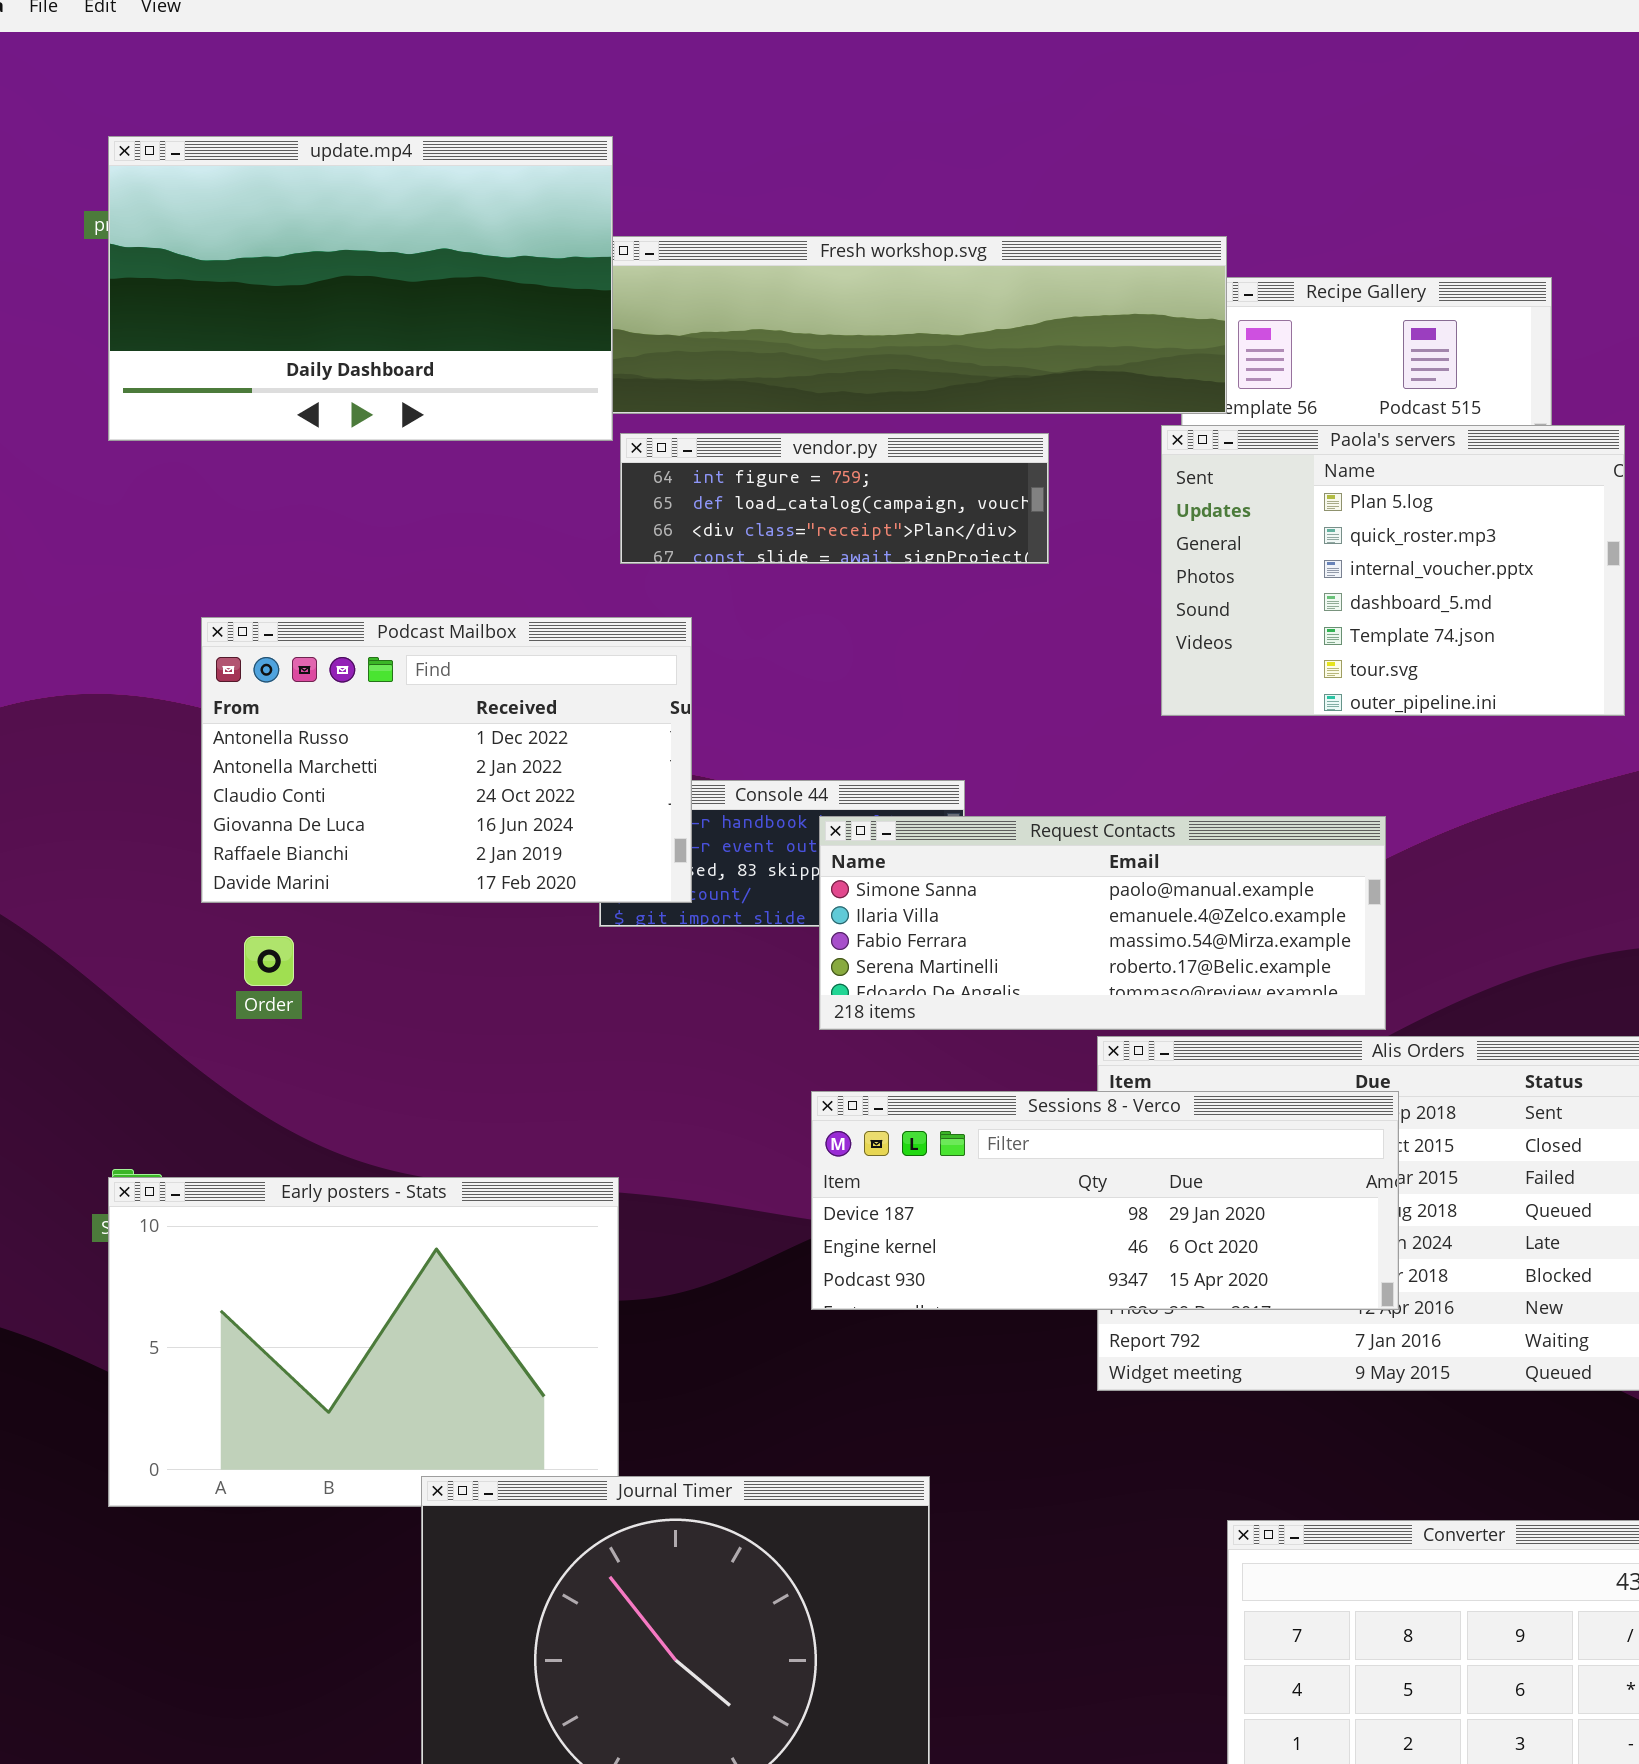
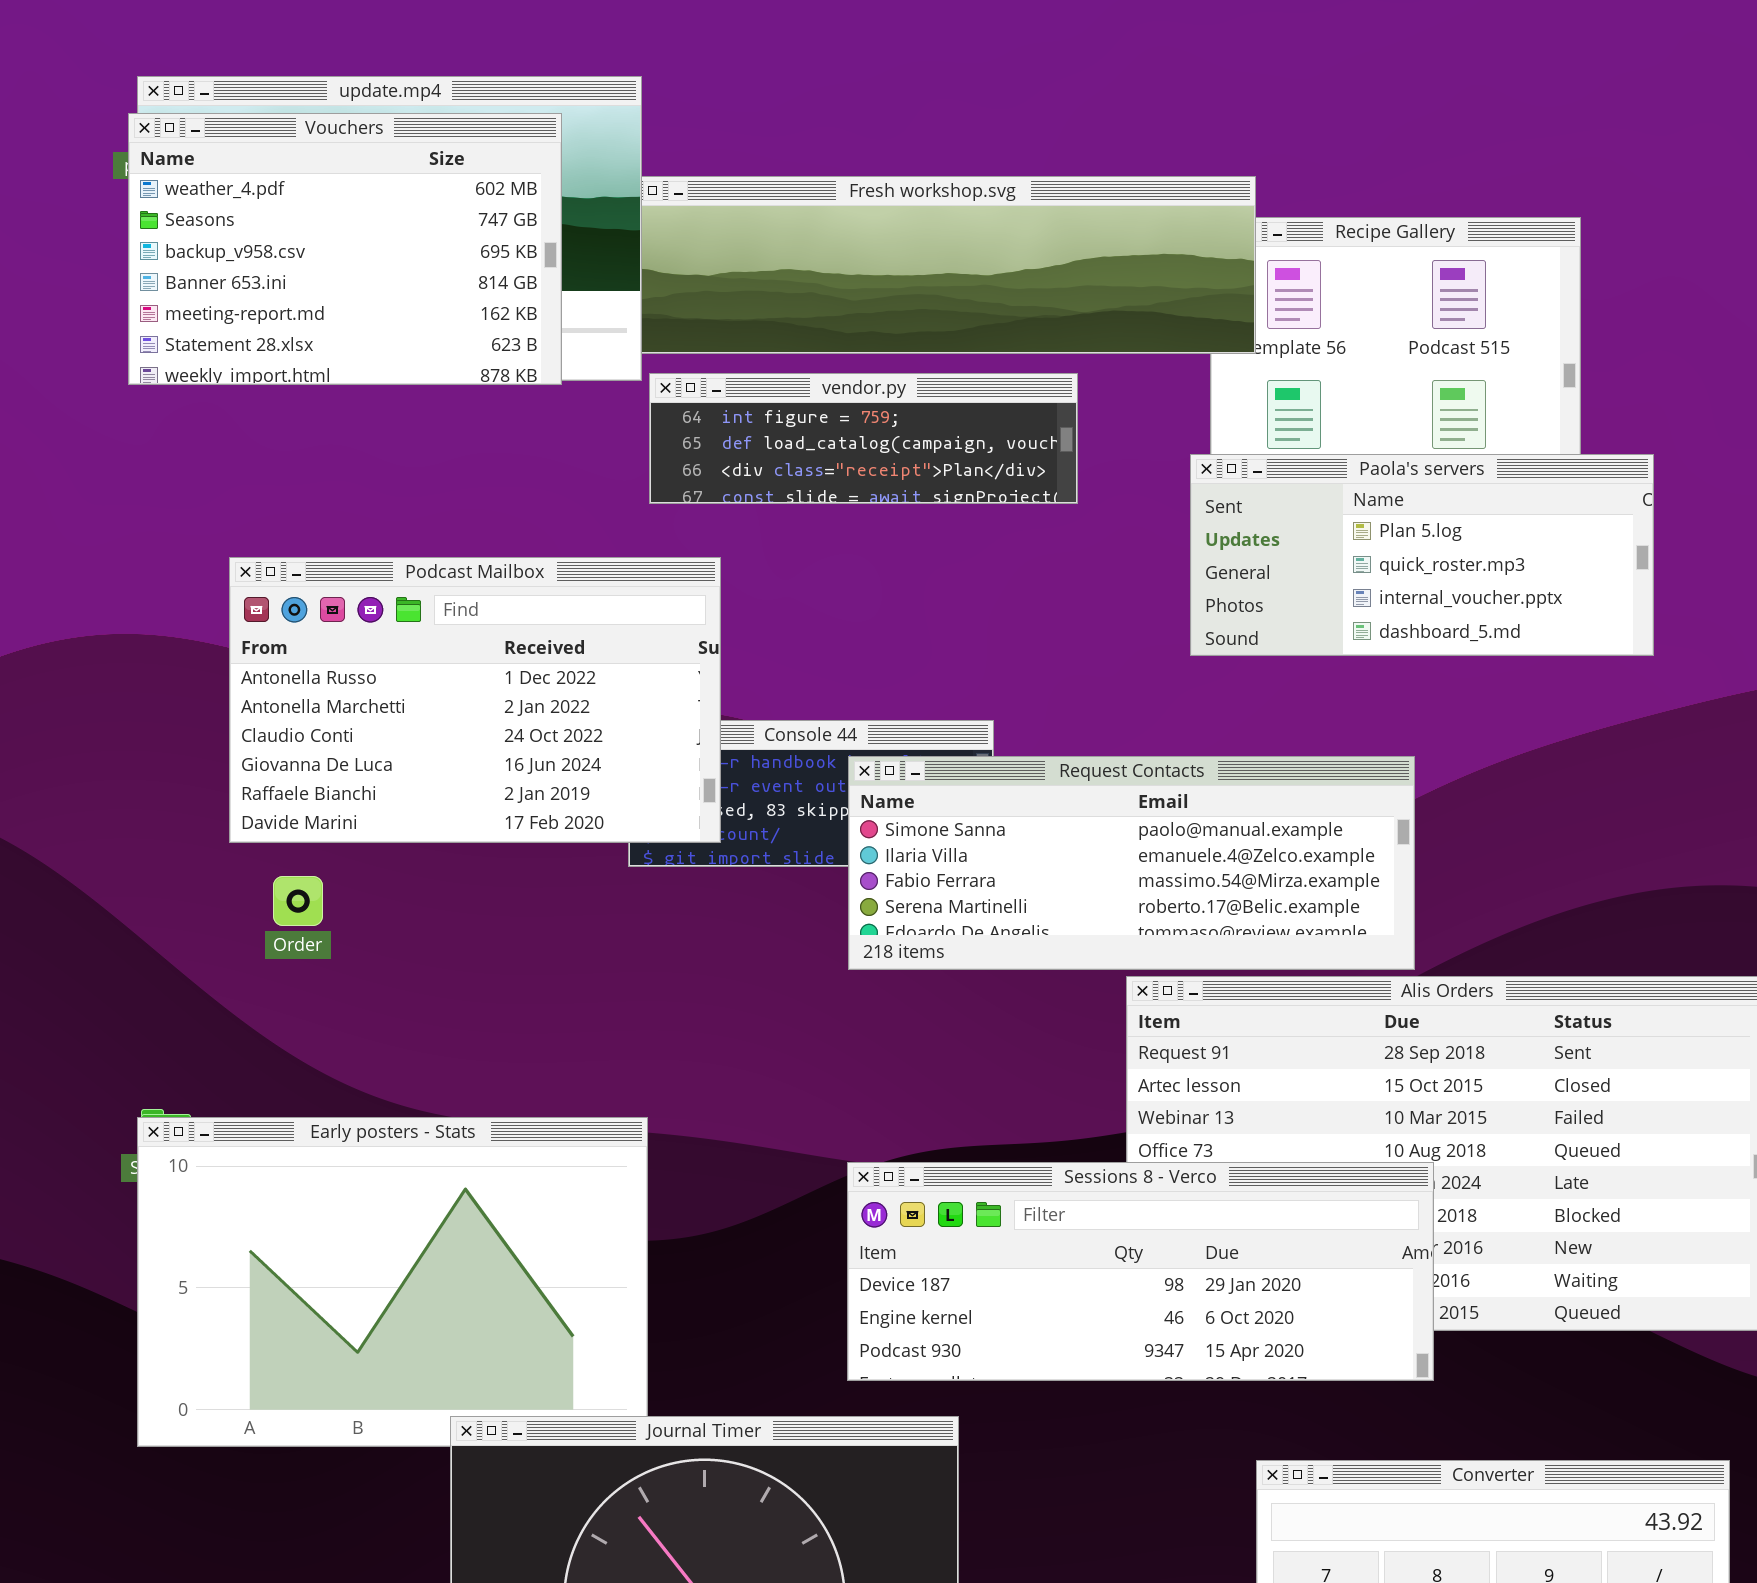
Vouchers: none -> [128,113,562,385], opened
Paola's servers: [1161,425,1625,716] -> [1190,454,1654,656], resized
Sessions 8 - Verco: [811,1091,1399,1310] -> [847,1162,1434,1381], moved

